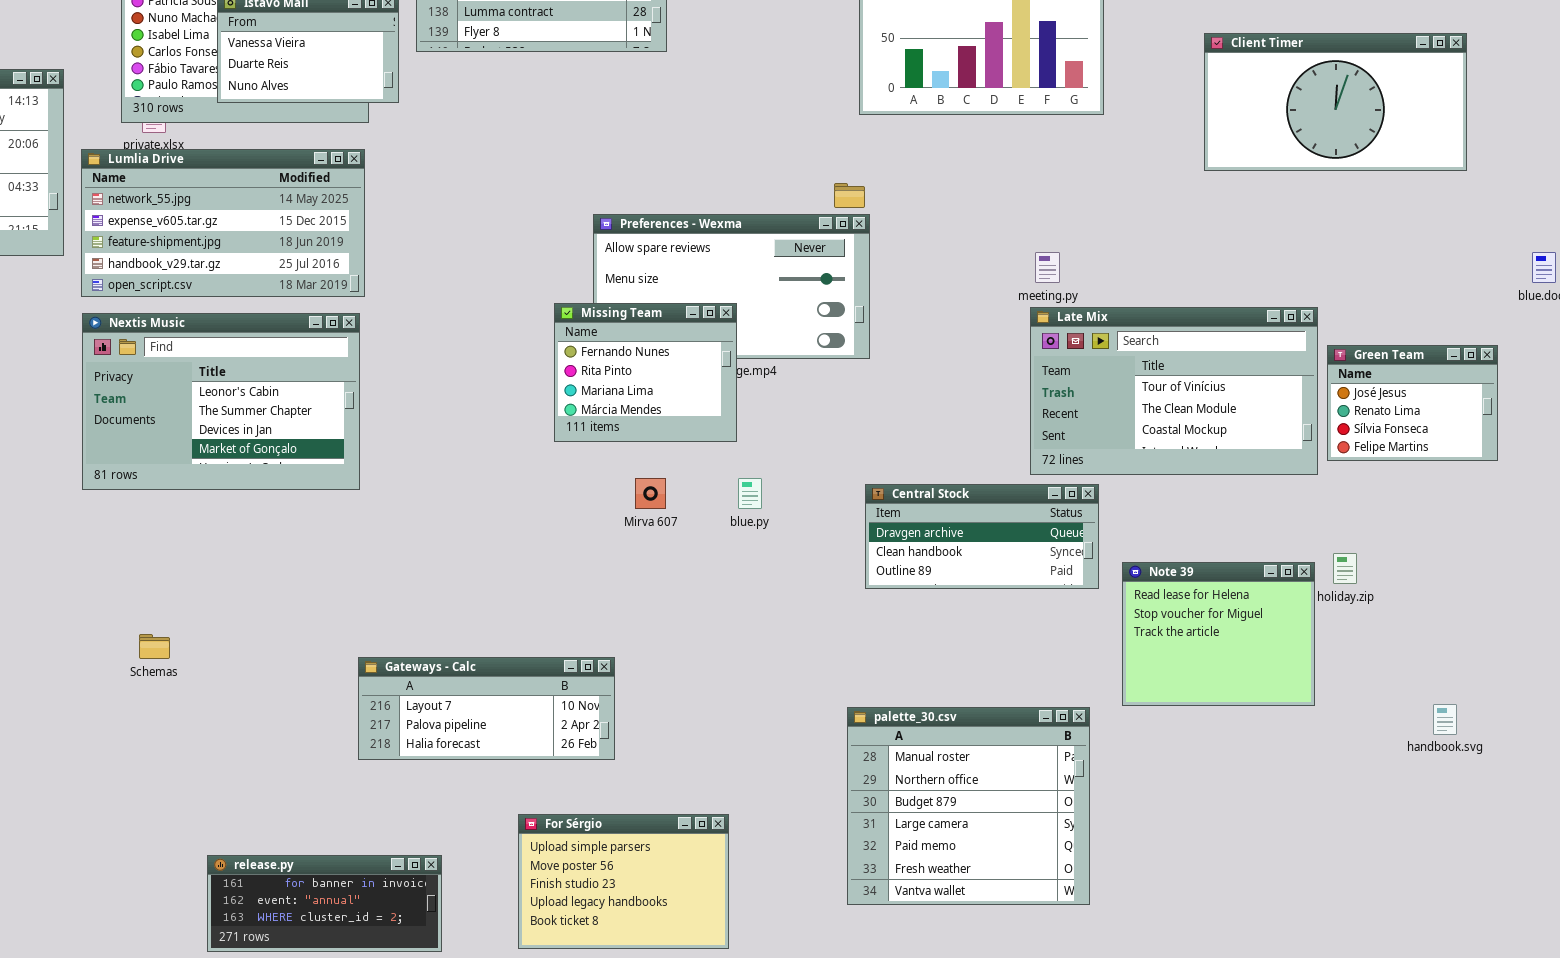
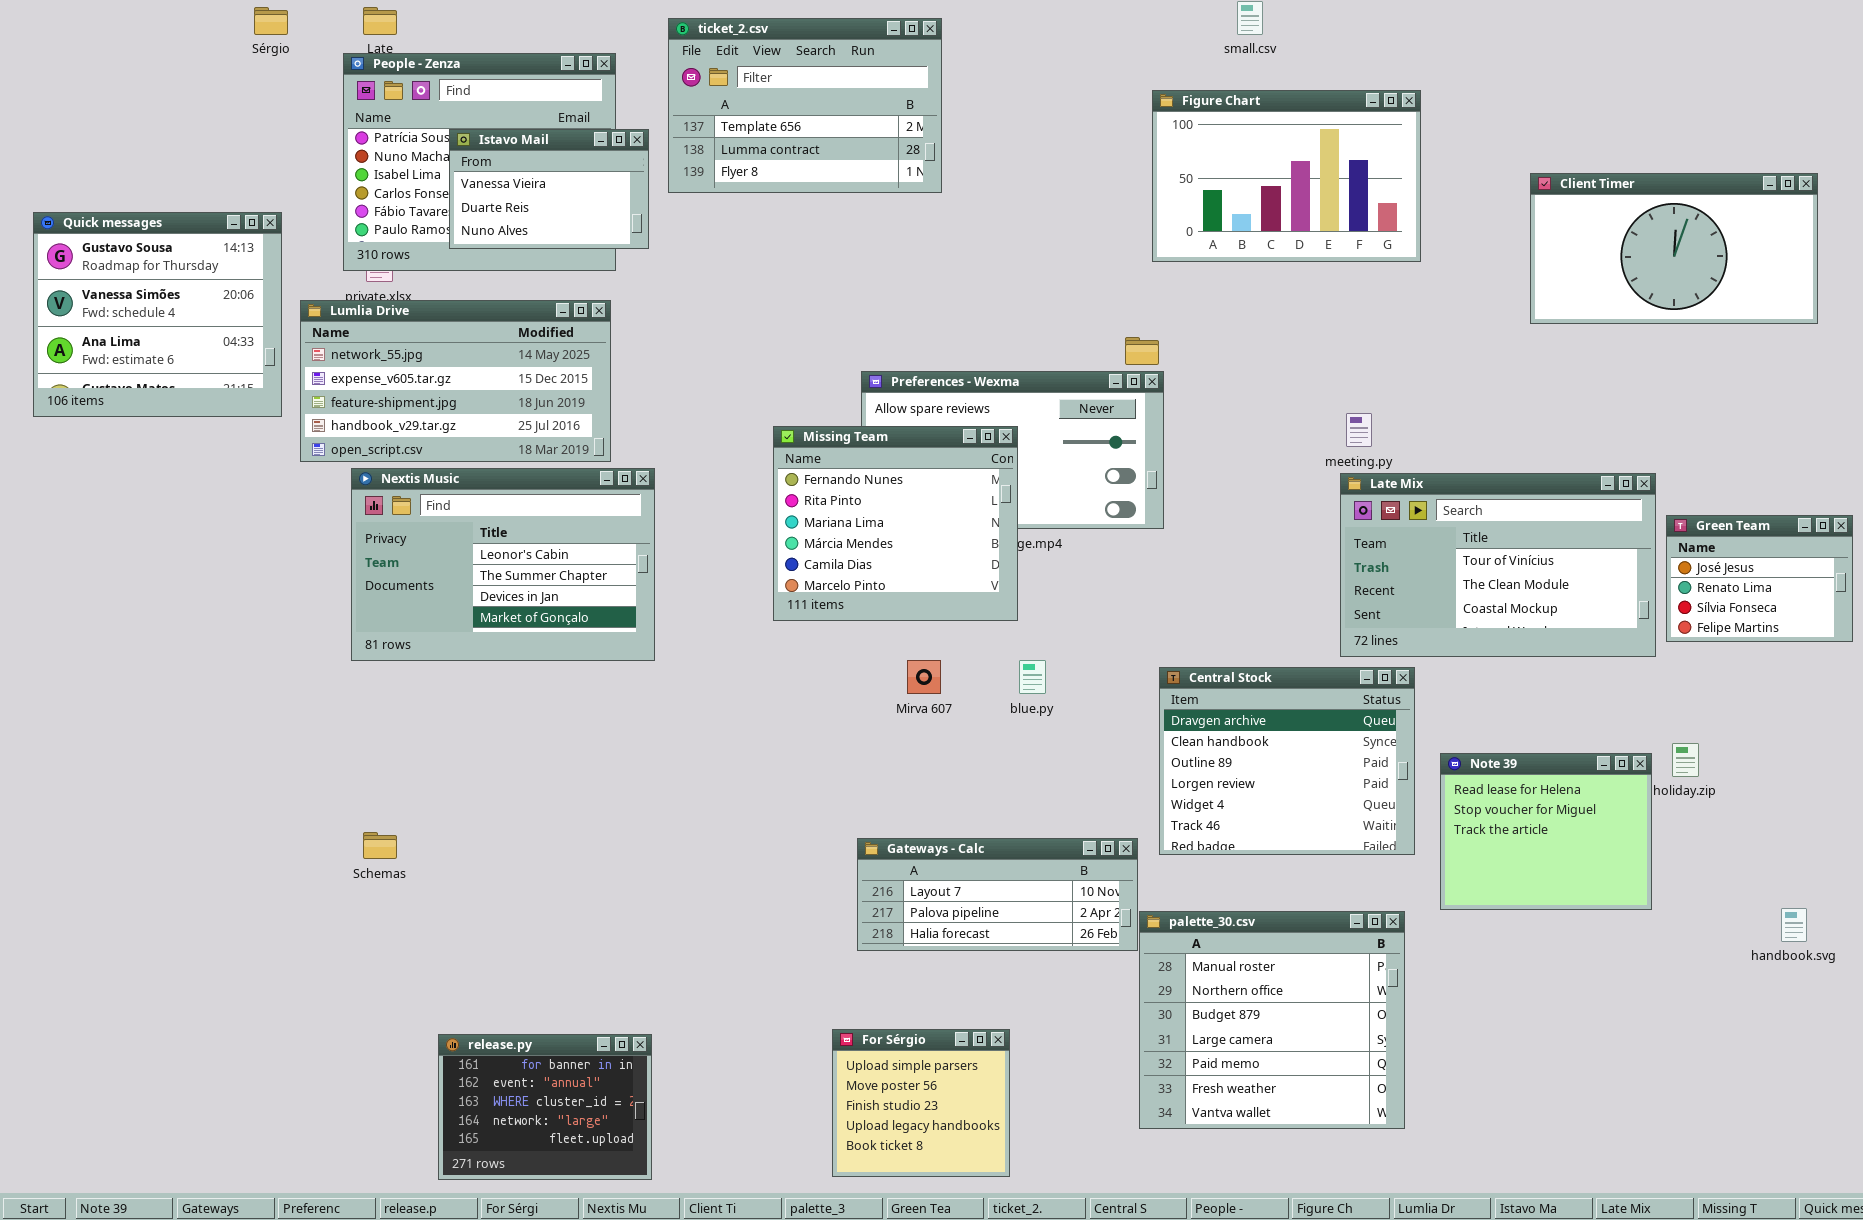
Missing Team: [554,303,737,442] -> [773,426,1018,621], resized
Nextis Music: [82,313,360,490] -> [351,468,655,661], moved
Central Stock: [865,484,1099,589] -> [1159,667,1415,855], resized
Gateways - Calc: [358,657,615,760] -> [857,838,1138,951], moved
For Sérgio: [518,814,729,949] -> [832,1029,1010,1177], resized
release.py: [207,855,442,952] -> [438,1034,652,1180], resized

